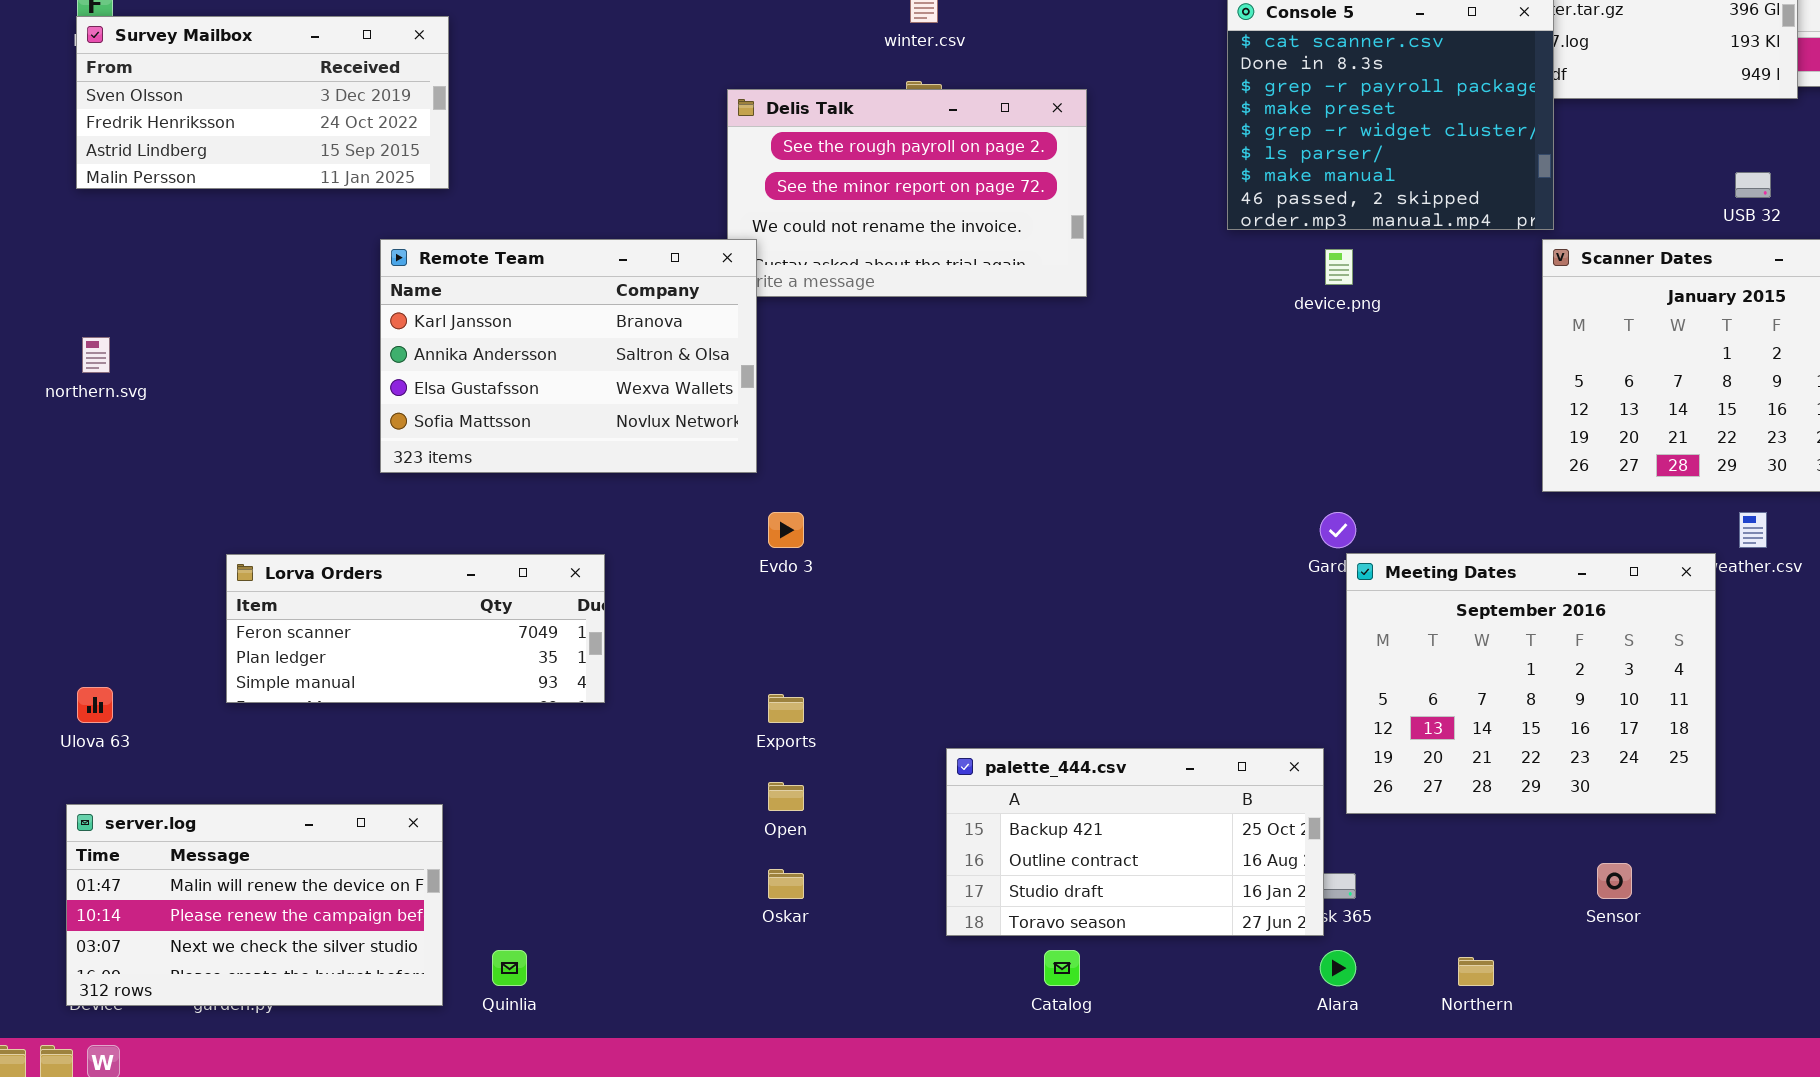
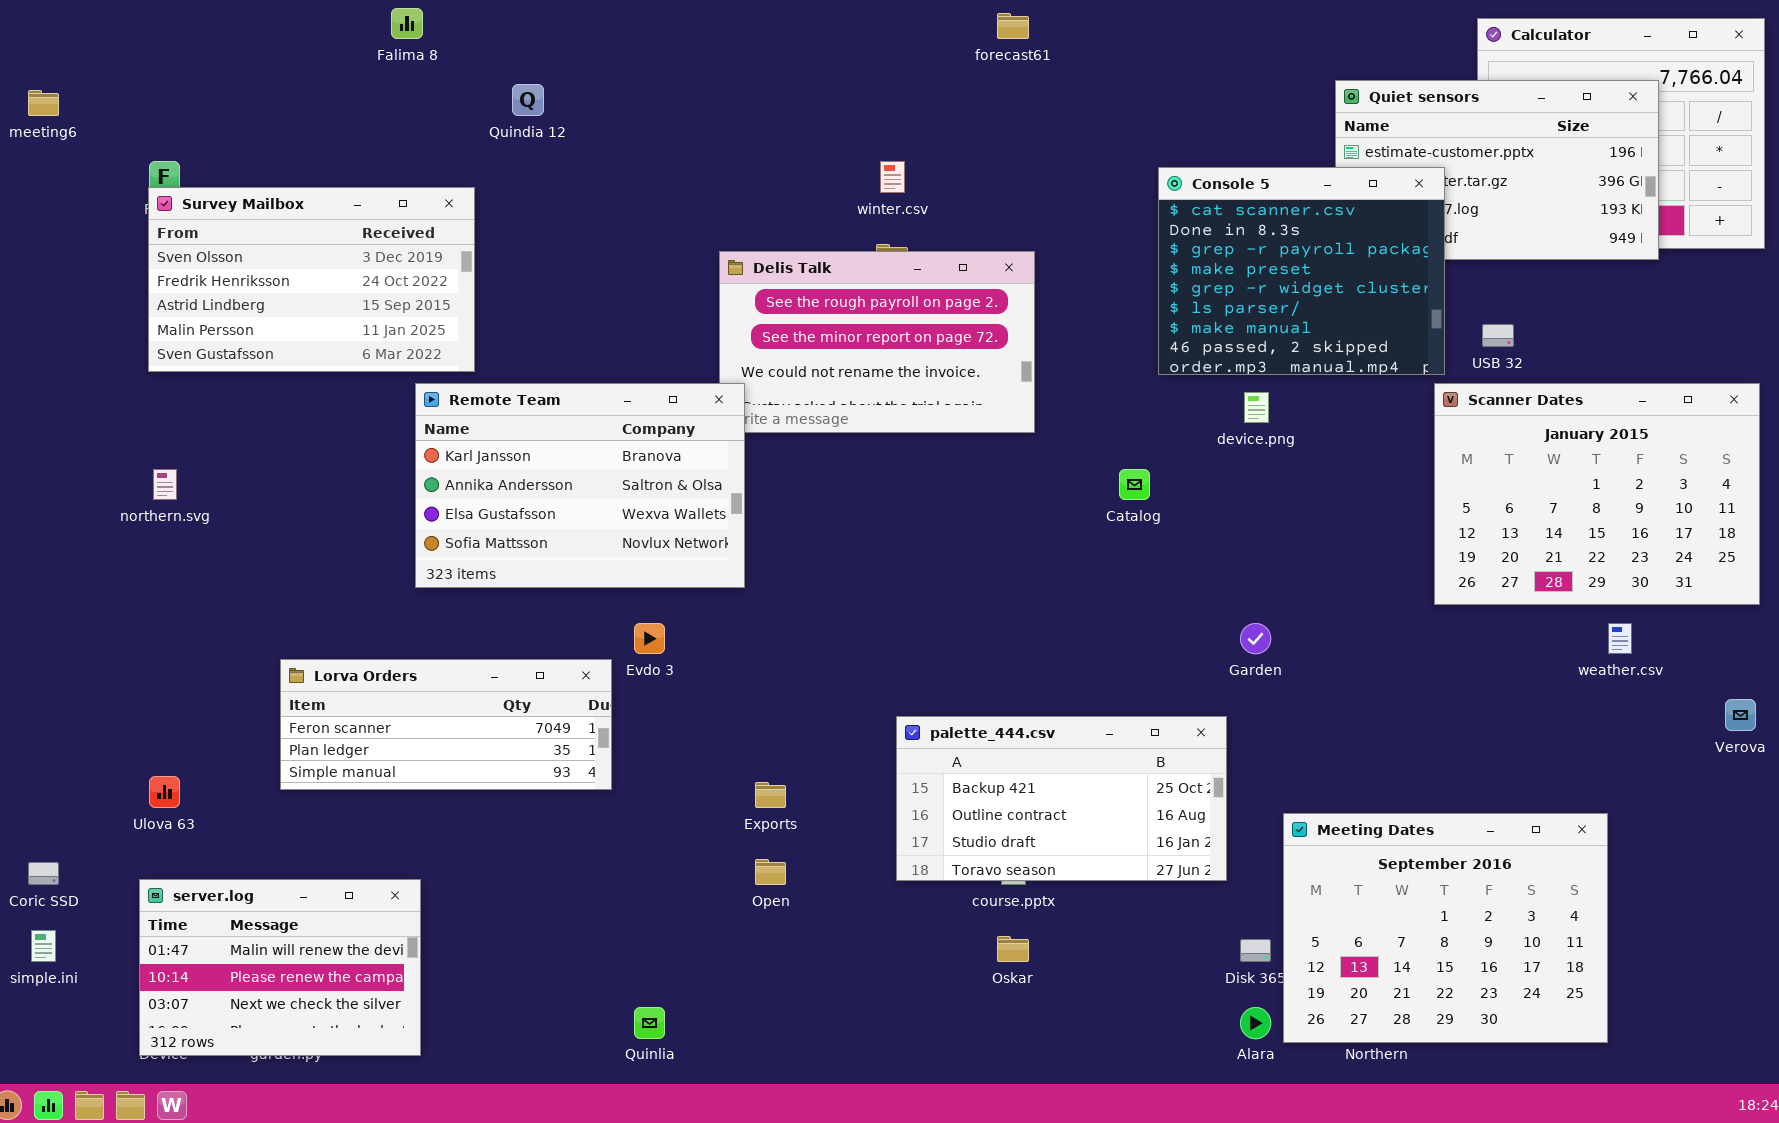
Survey Mailbox: [76,16,449,189] -> [148,187,475,372], resized
USB 32: [1735,172,1771,198] -> [1482,324,1514,347], moved
Evdo 3: [768,512,804,548] -> [634,623,665,654], moved
Meeting Dates: [1346,553,1716,814] -> [1283,813,1608,1043], moved
palette_444.csv: [946,748,1324,936] -> [896,716,1227,881], moved
server.log: [66,804,443,1006] -> [139,879,421,1056], resized
Oskar: [768,869,804,899] -> [997,936,1029,962], moved
Quinlia: [492,950,527,986] -> [634,1007,665,1039], moved
Catalog: [1044,950,1080,986] -> [1119,469,1150,500], moved

